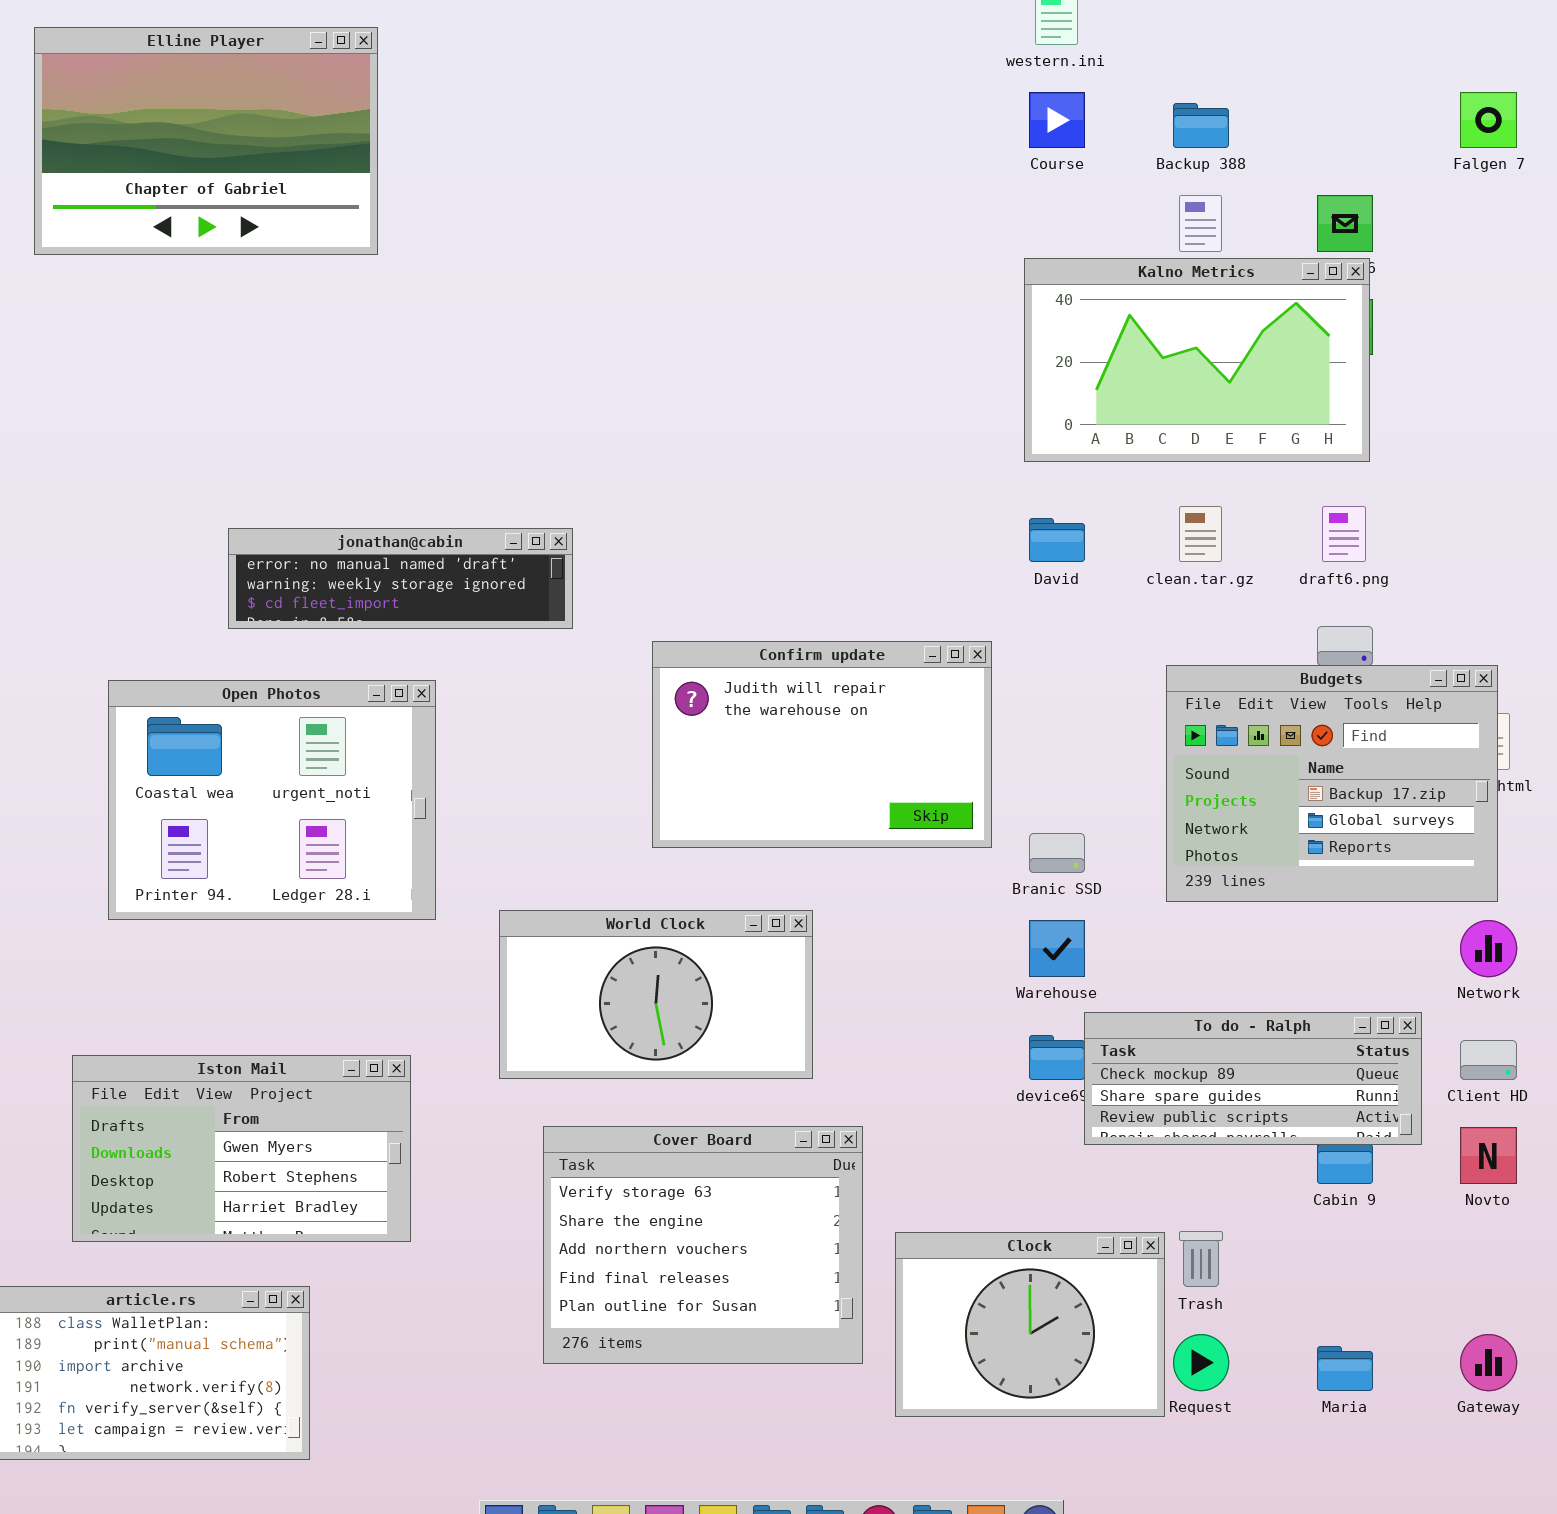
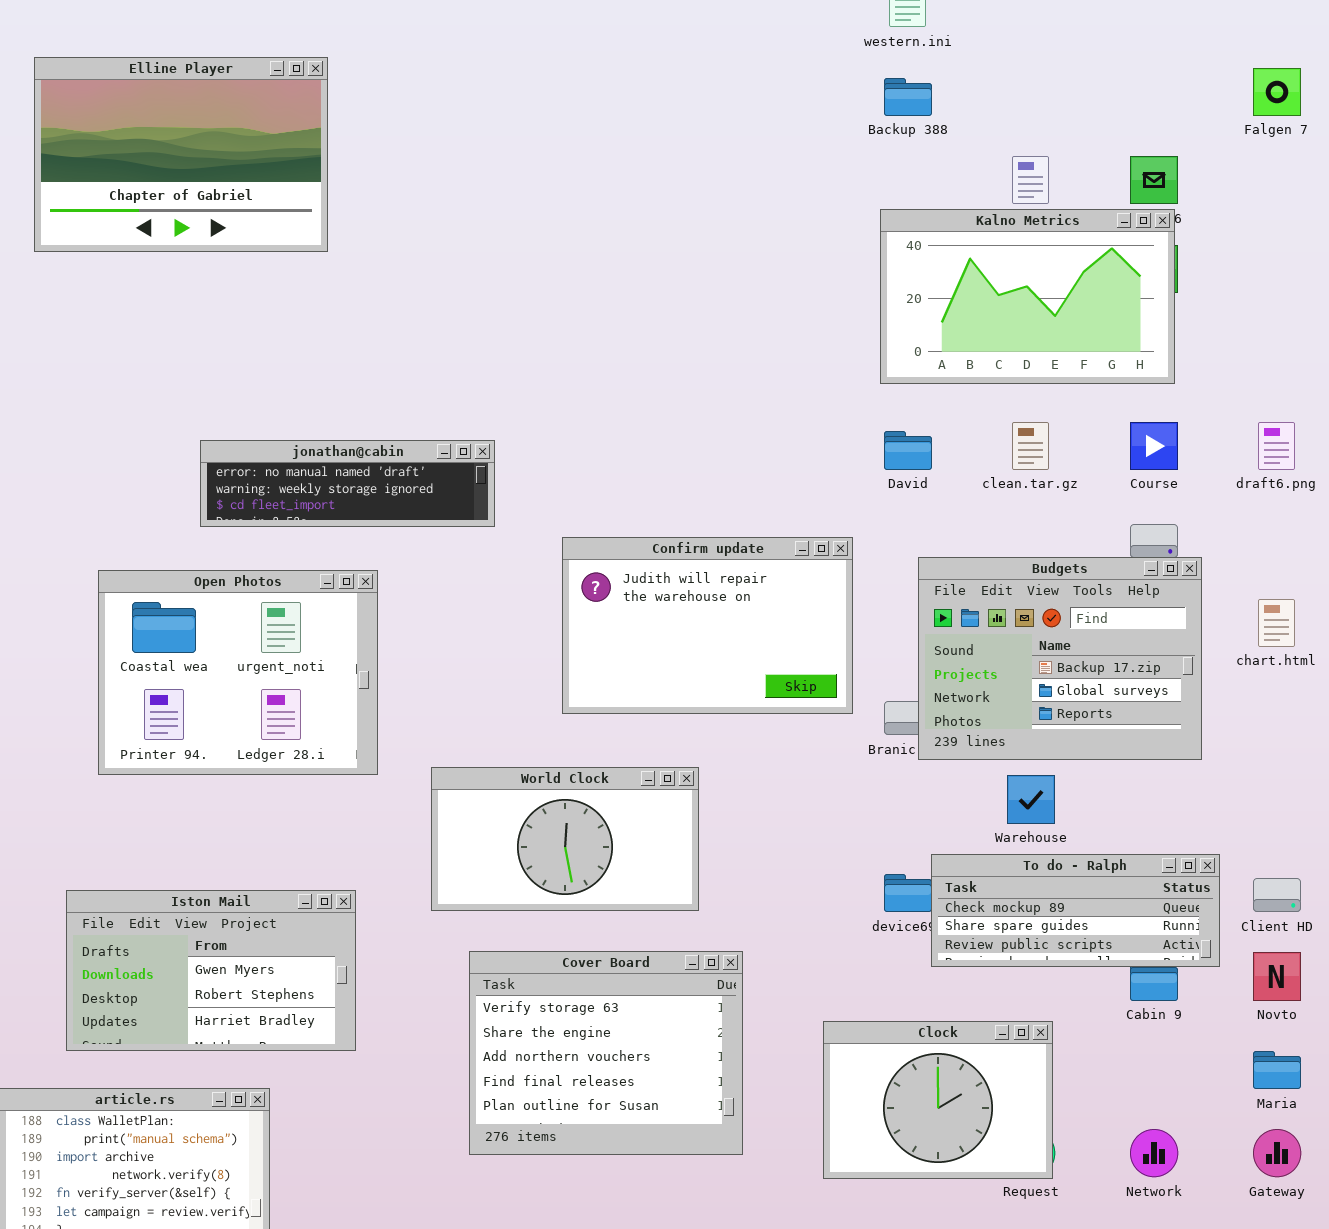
Elline Player: [34,27,378,255] -> [34,57,328,252], moved
Course: [1029,92,1085,148] -> [1130,422,1178,470], moved
Backup 388: [1173,103,1229,148] -> [884,78,932,116], moved
draft6.png: [1322,506,1366,562] -> [1258,422,1295,470], moved
Budgets: [1166,665,1498,902] -> [918,557,1202,760], moved
Warehouse: [1029,920,1085,977] -> [1007,775,1055,824], moved
Network: [1460,920,1517,977] -> [1130,1129,1178,1177], moved
Clock: [895,1232,1165,1417] -> [823,1021,1053,1179], moved
Maria: [1317,1346,1373,1391] -> [1253,1051,1301,1089], moved

